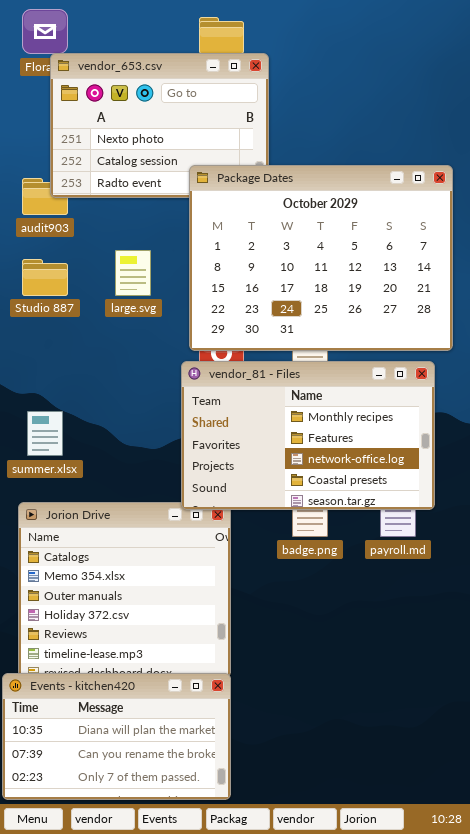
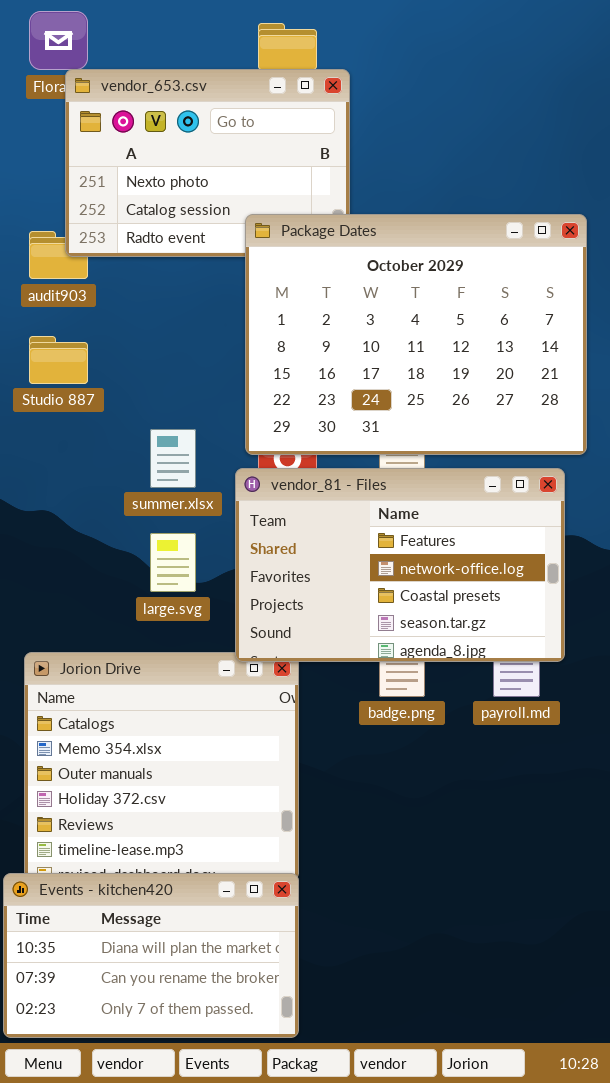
large.svg: [115,250,151,296] -> [150,533,196,592], moved
vendor_81 - Files: [181,361,435,510] -> [235,468,565,662], scrolled down 1 row
summer.xlsx: [27,411,63,456] -> [150,429,196,488], moved

